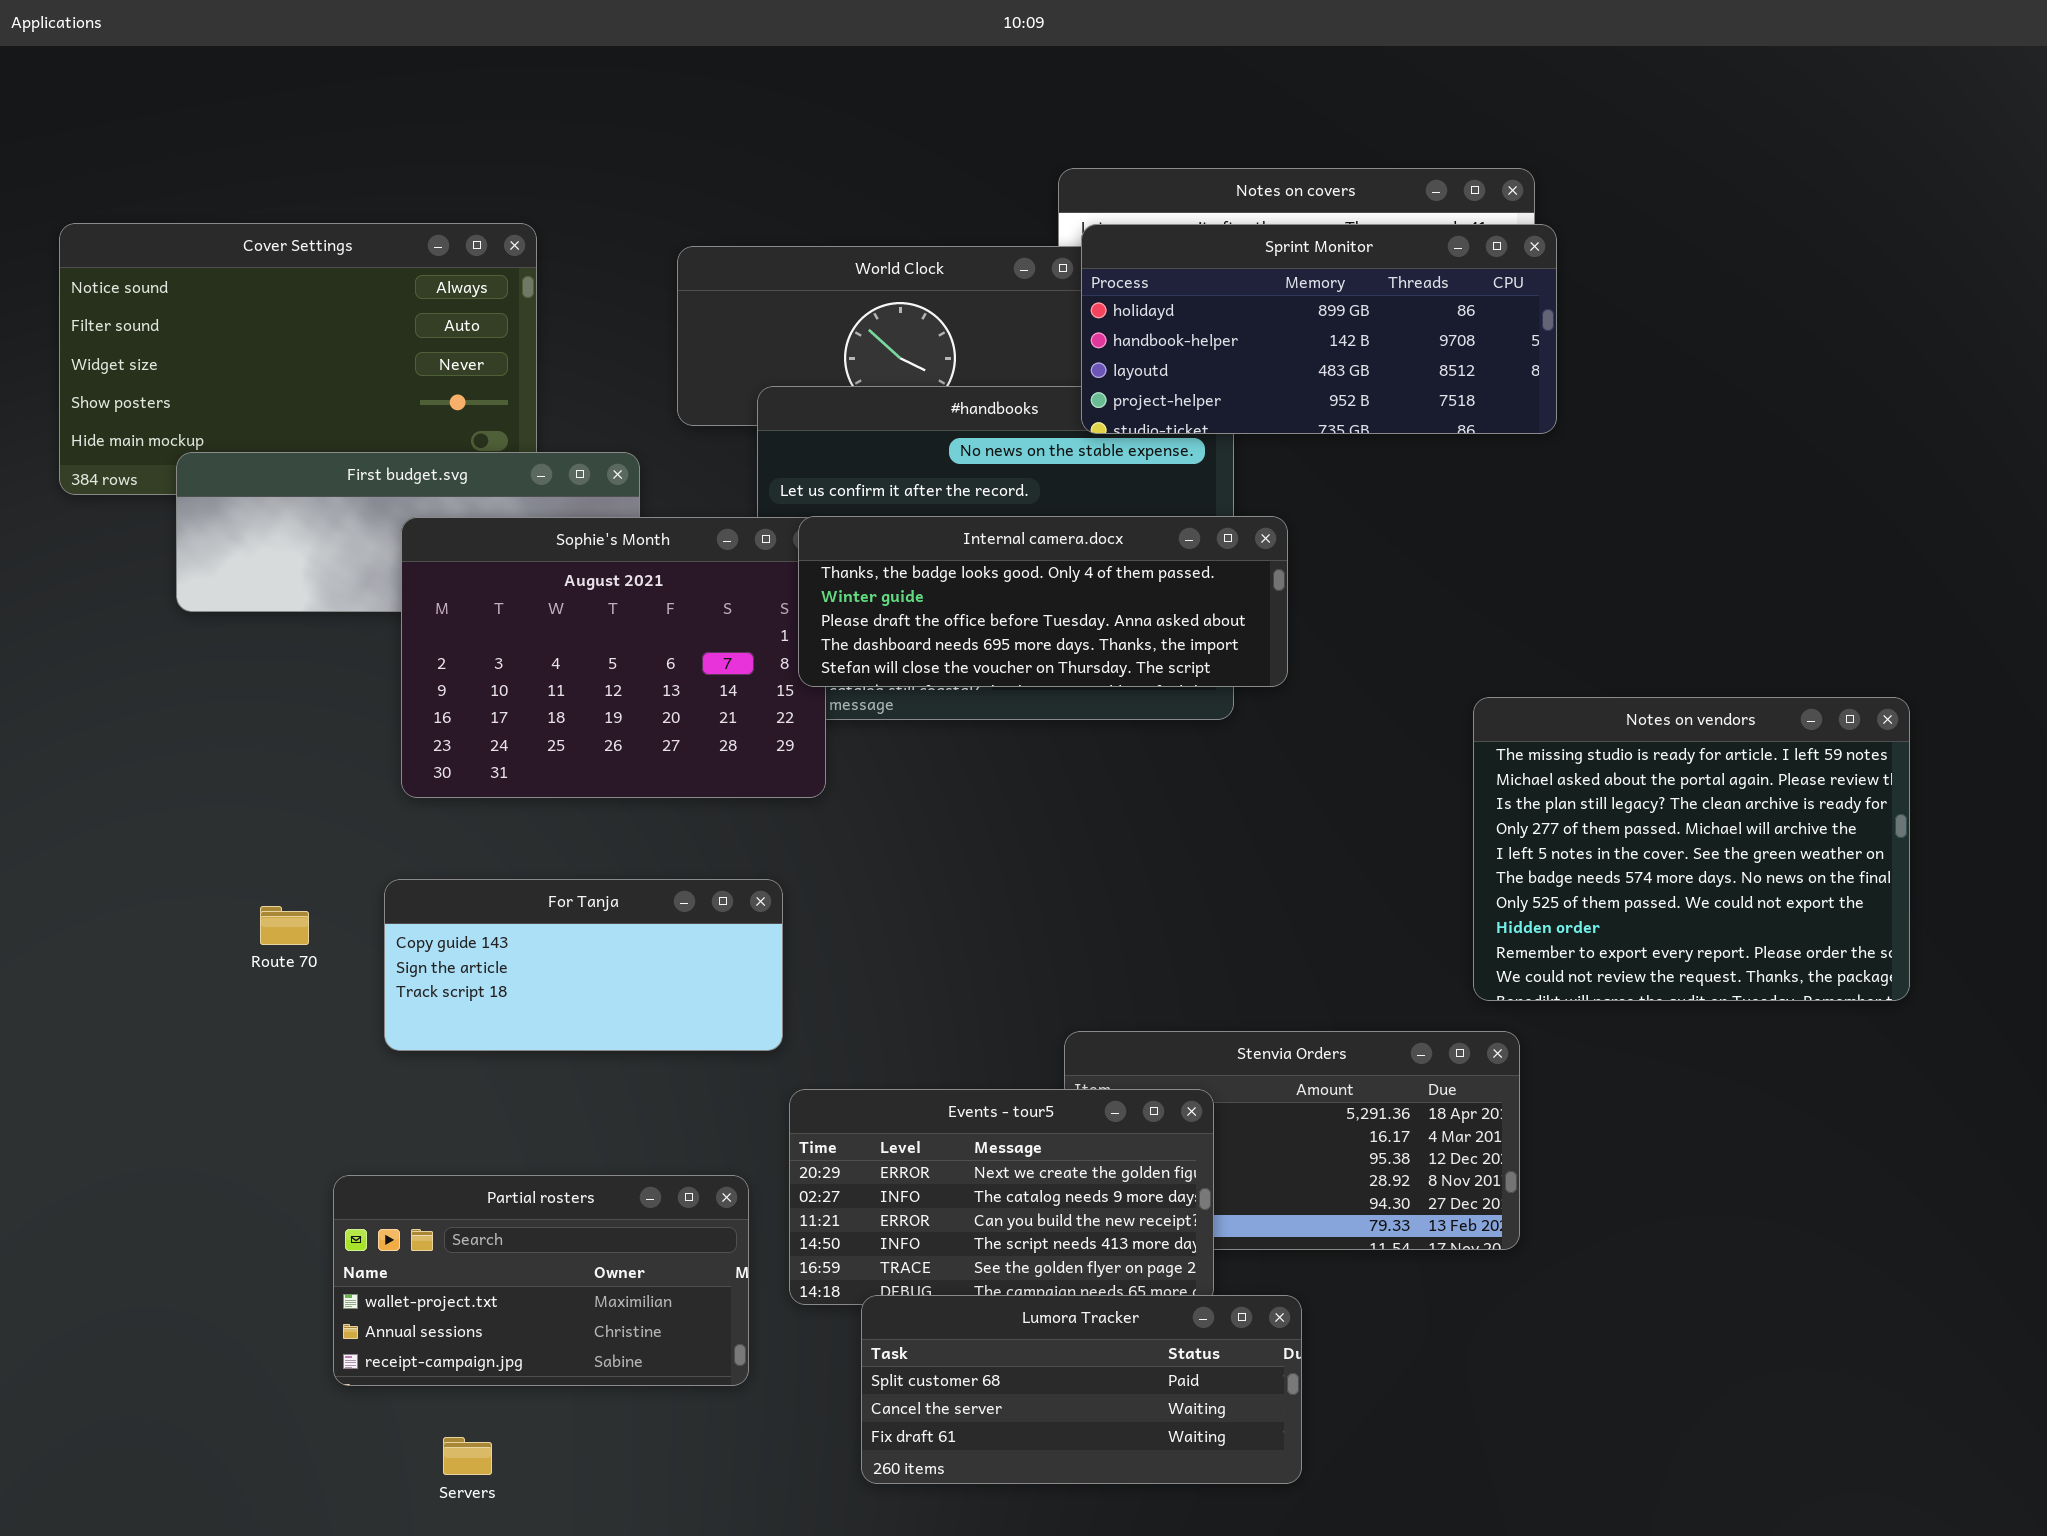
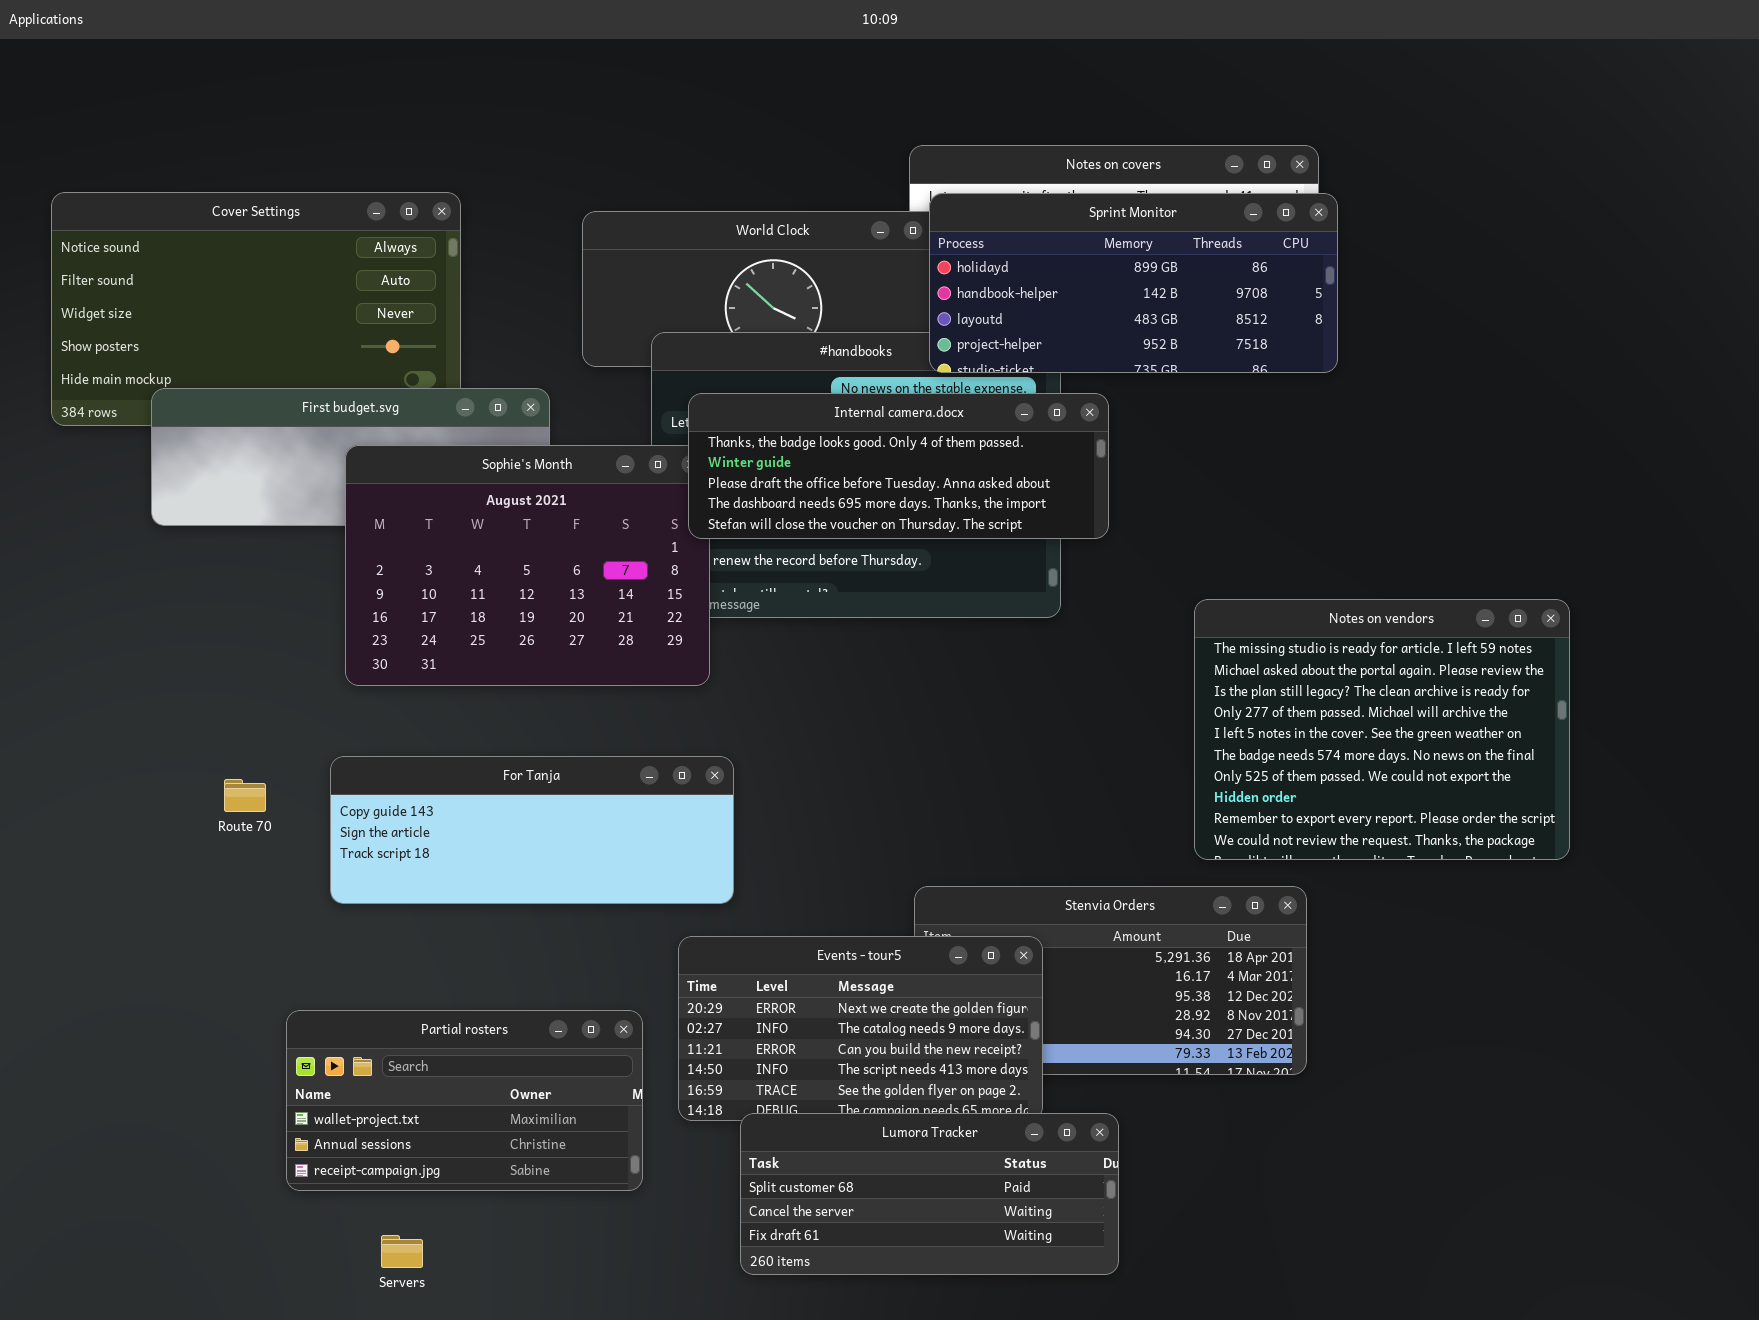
Internal camera.docx: [798,516,1288,687] -> [688,393,1109,539], moved
Notes on vendors: [1473,697,1910,1001] -> [1194,599,1570,860], moved
For Tanja: [384,879,783,1051] -> [330,756,734,904], resized

